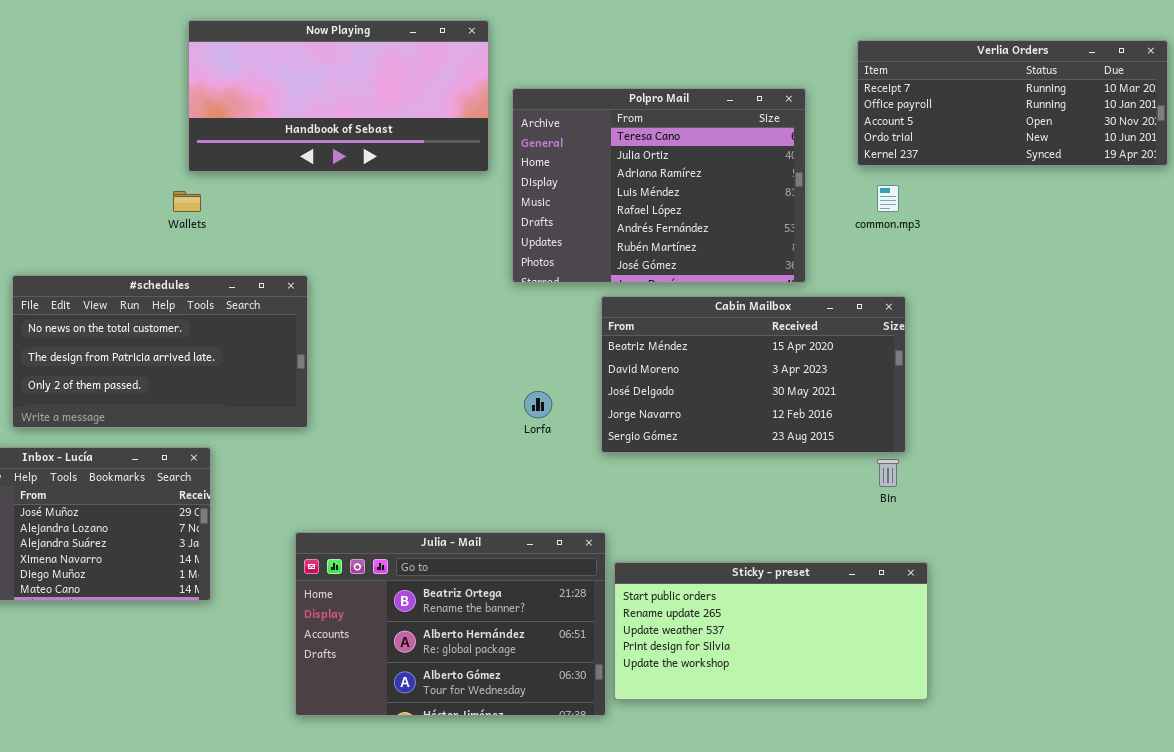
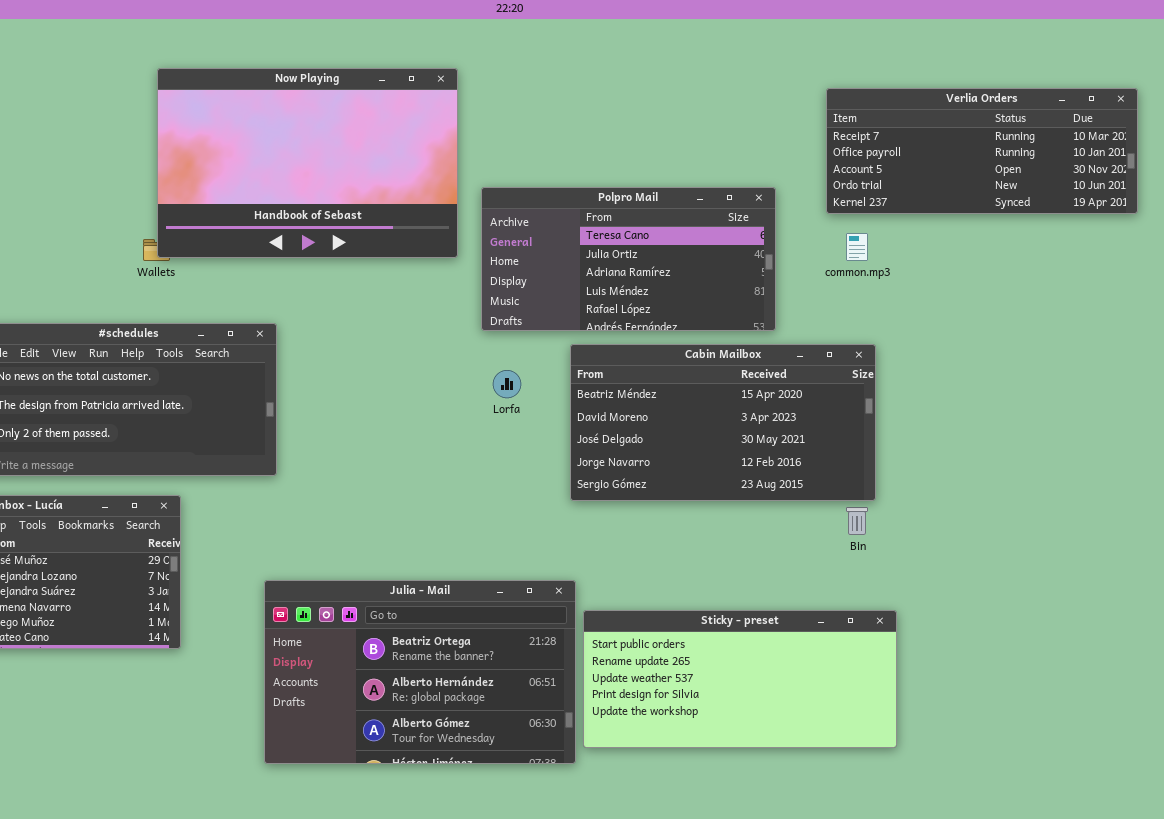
Now Playing: [188,20,489,172] -> [157,68,458,258], resized
Polpro Mail: [512,88,806,283] -> [481,187,776,331], resized
Lorfa: [524,391,552,418] -> [493,370,521,398], moved

